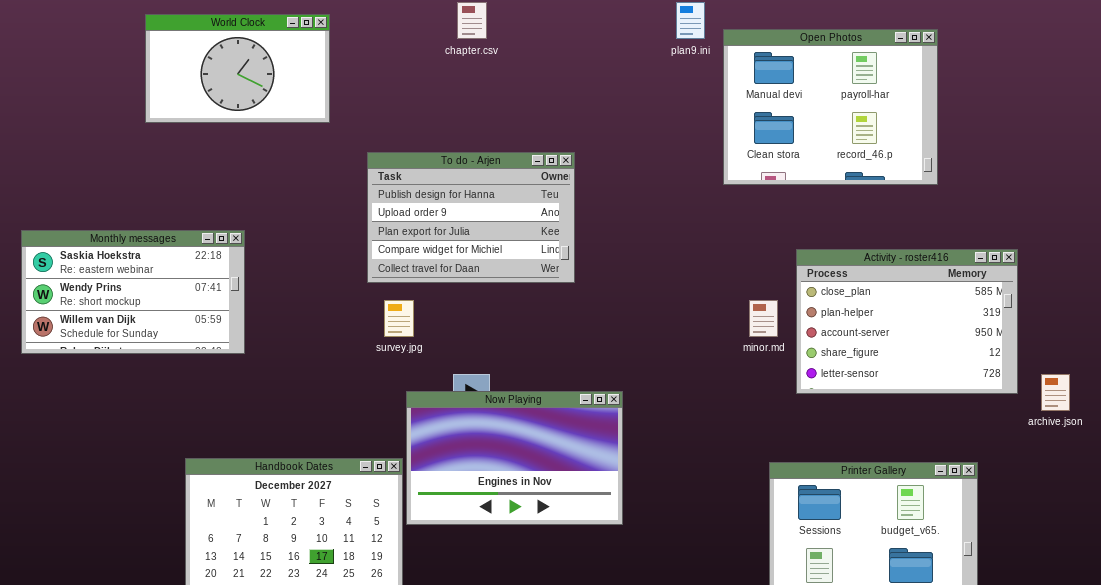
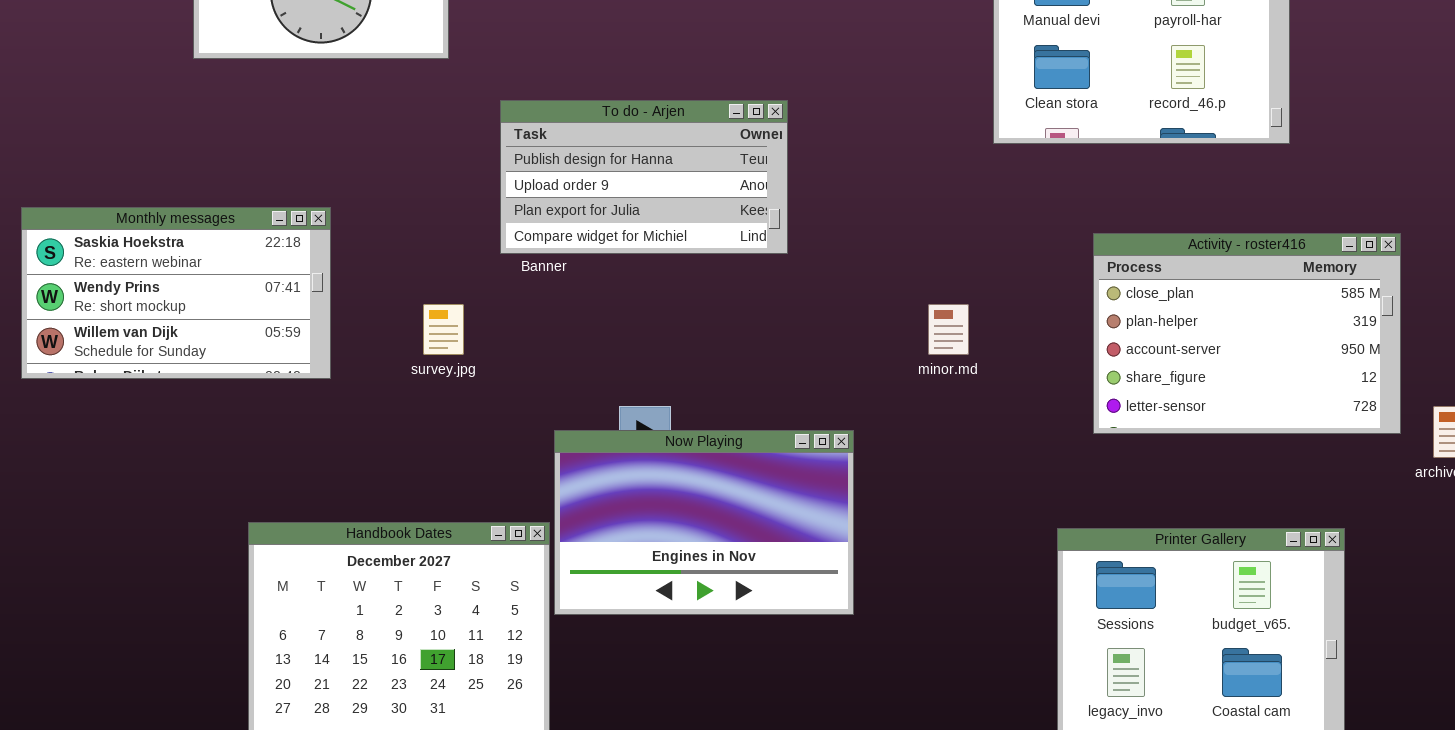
To do - Arjen: [367,152,575,283] -> [500,100,788,254], resized
survey.jpg: [384,300,414,337] -> [423,304,464,355], moved
minor.md: [749,300,778,337] -> [928,304,969,355], moved

